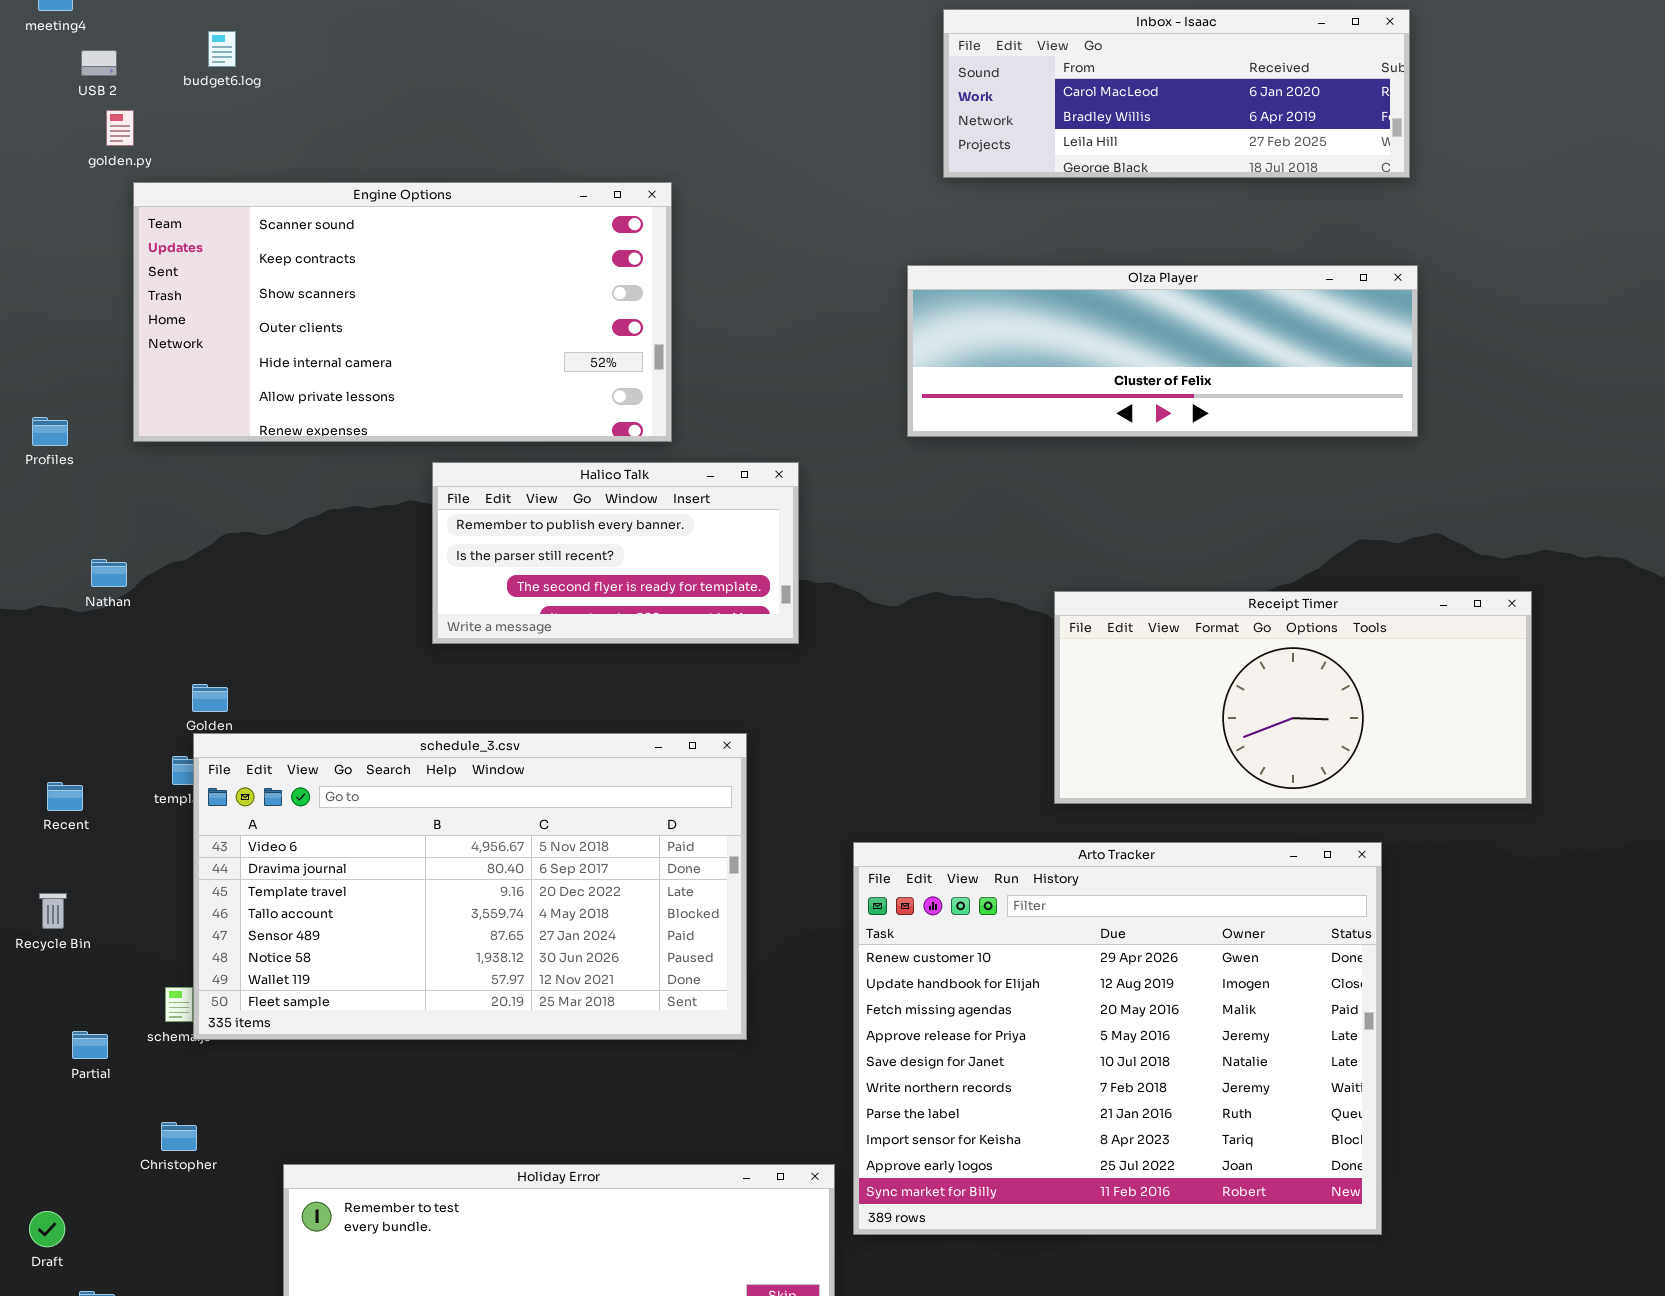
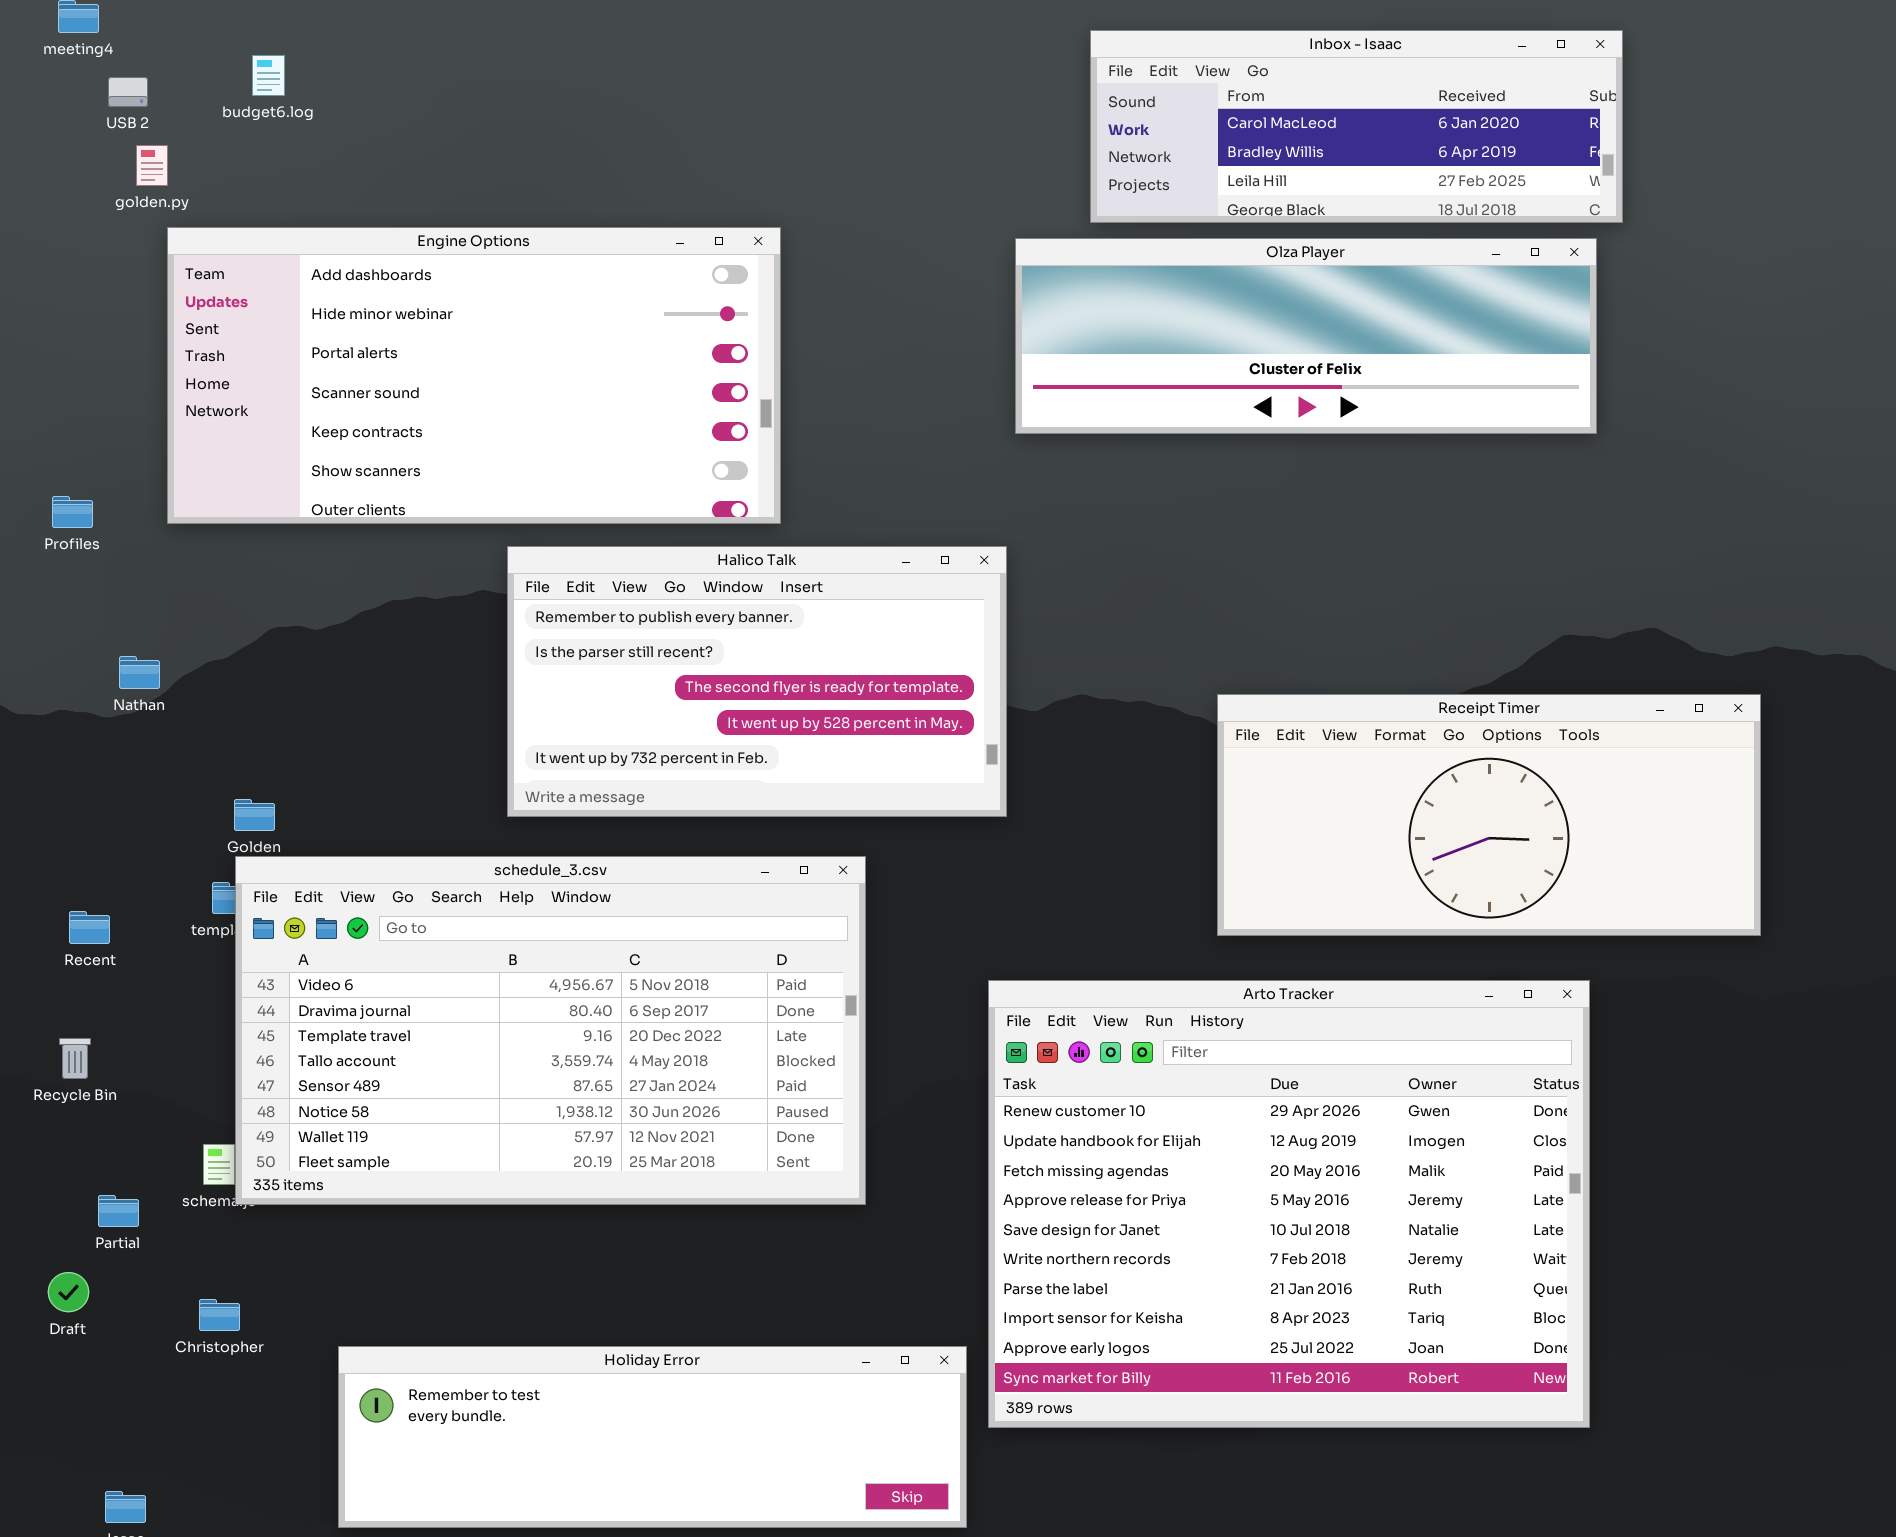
Engine Options: [133,182,672,442] -> [167,227,781,524], scrolled up 3 rows
Olza Player: [907,265,1418,437] -> [1015,238,1597,434], moved
Halico Talk: [432,462,799,644] -> [507,546,1007,817], resized
Draft: [29,1211,65,1247] -> [48,1272,89,1312], moved

